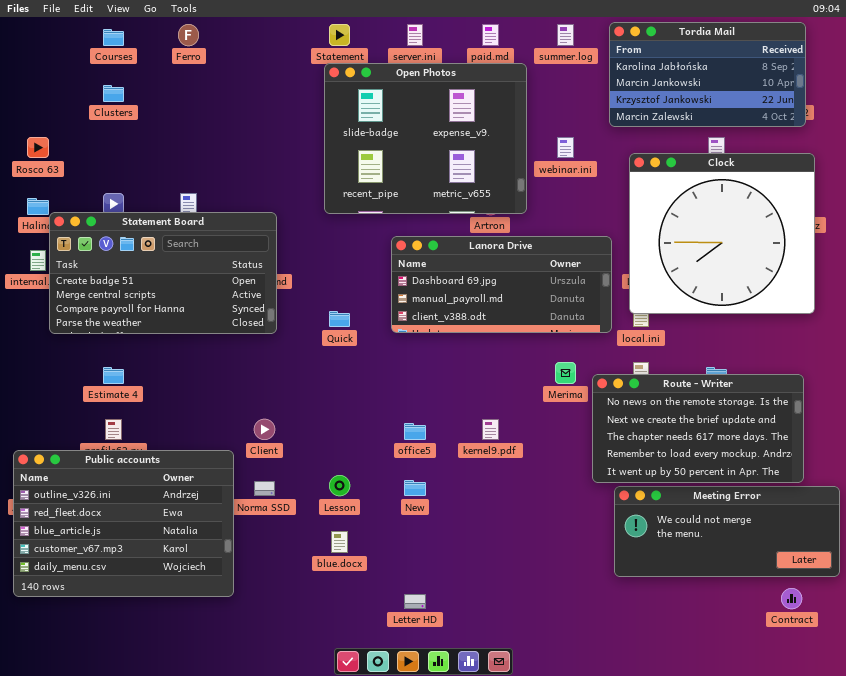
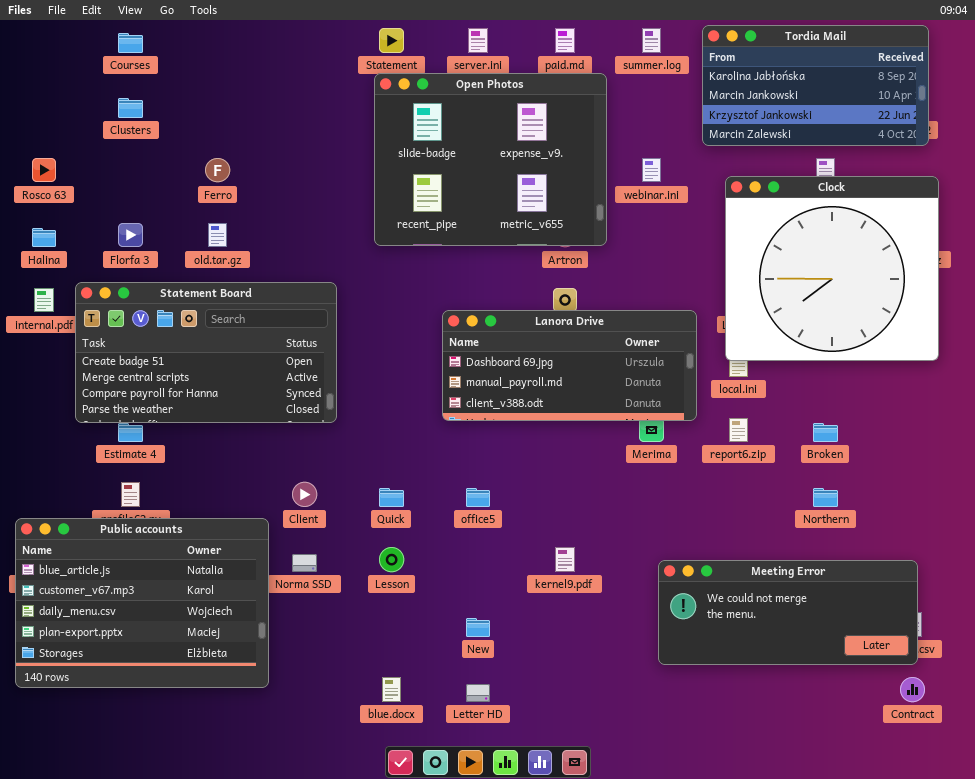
Ferro: [178,24,199,46] -> [205,158,230,182], moved
Statement Board: [49,212,277,334] -> [75,282,337,423], moved
Lanora Drive: [391,236,612,333] -> [442,310,697,421], moved
Quick: [329,311,350,327] -> [379,488,404,507], moved
Route - Writer: [592,374,804,483] -> none, closed
kernel9.pdf: [482,419,499,440] -> [555,547,575,572], moved
Public accounts: [13,450,234,597] -> [15,518,269,688], scrolled down 2 rows
New: [404,480,426,496] -> [466,618,490,637], moved
Meeting Error: [614,486,840,577] -> [658,560,918,665], moved
blue.docx: [331,531,348,553] -> [382,677,401,702], moved

